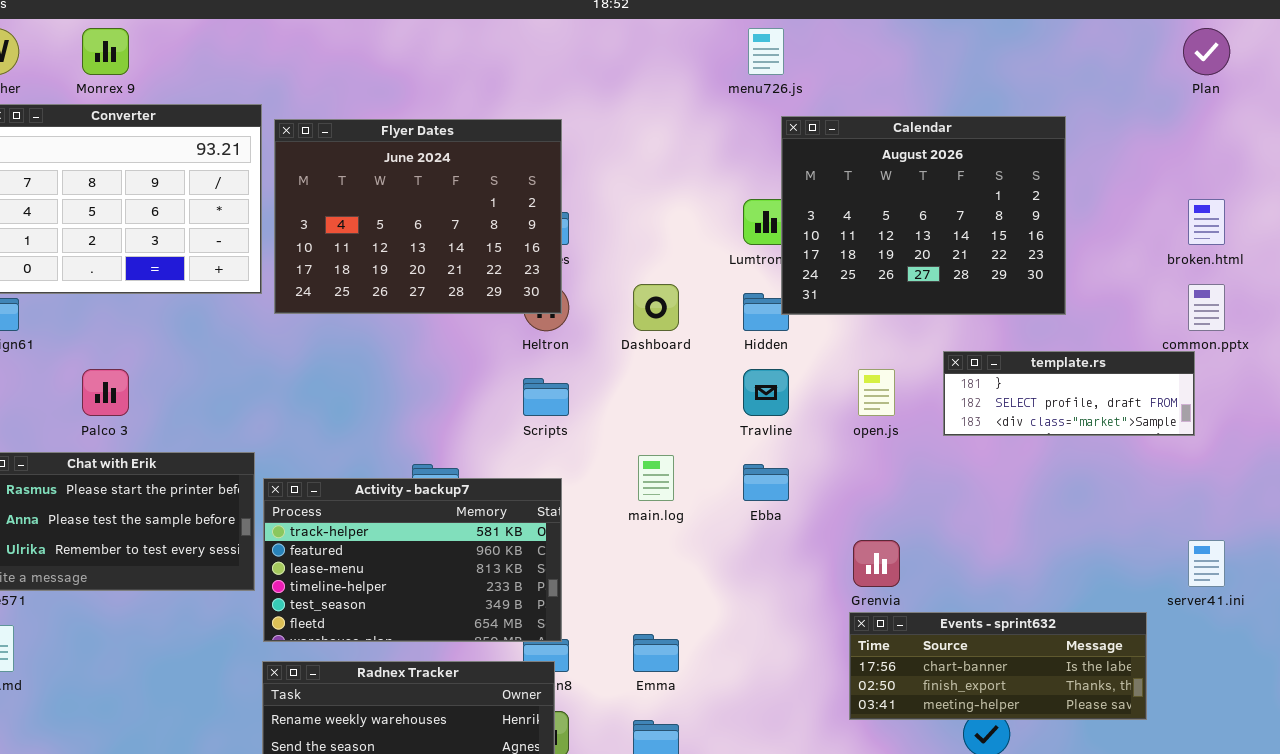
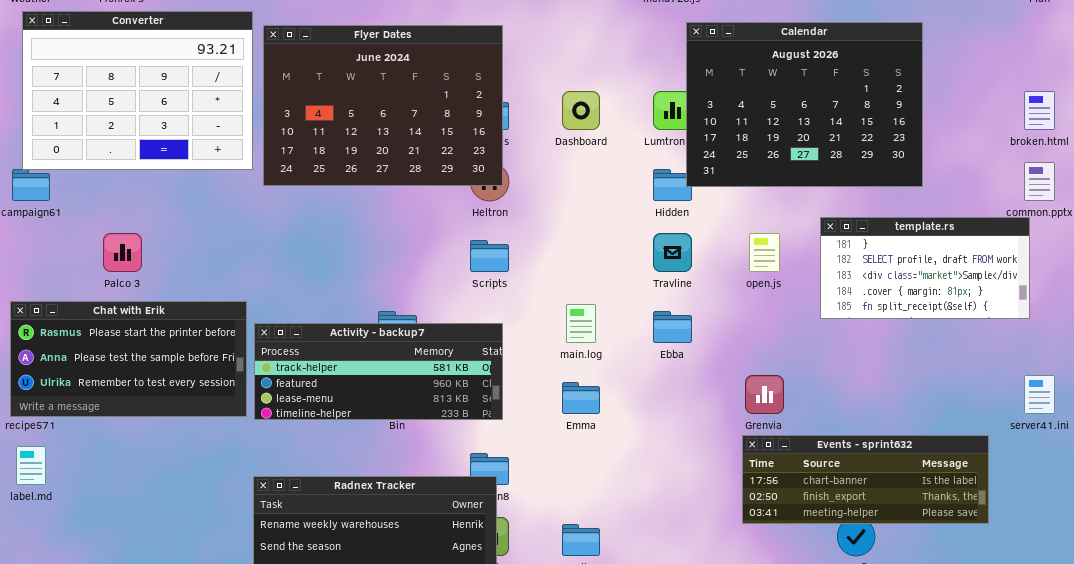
Dashboard: [633,284,679,331] -> [562,91,600,130], moved
template.rs: [943,351,1195,436] -> [820,217,1030,319], resized
Activity - backup7: [263,478,562,642] -> [254,323,503,420], resized
Emma: [633,634,679,672] -> [562,382,600,414], moved

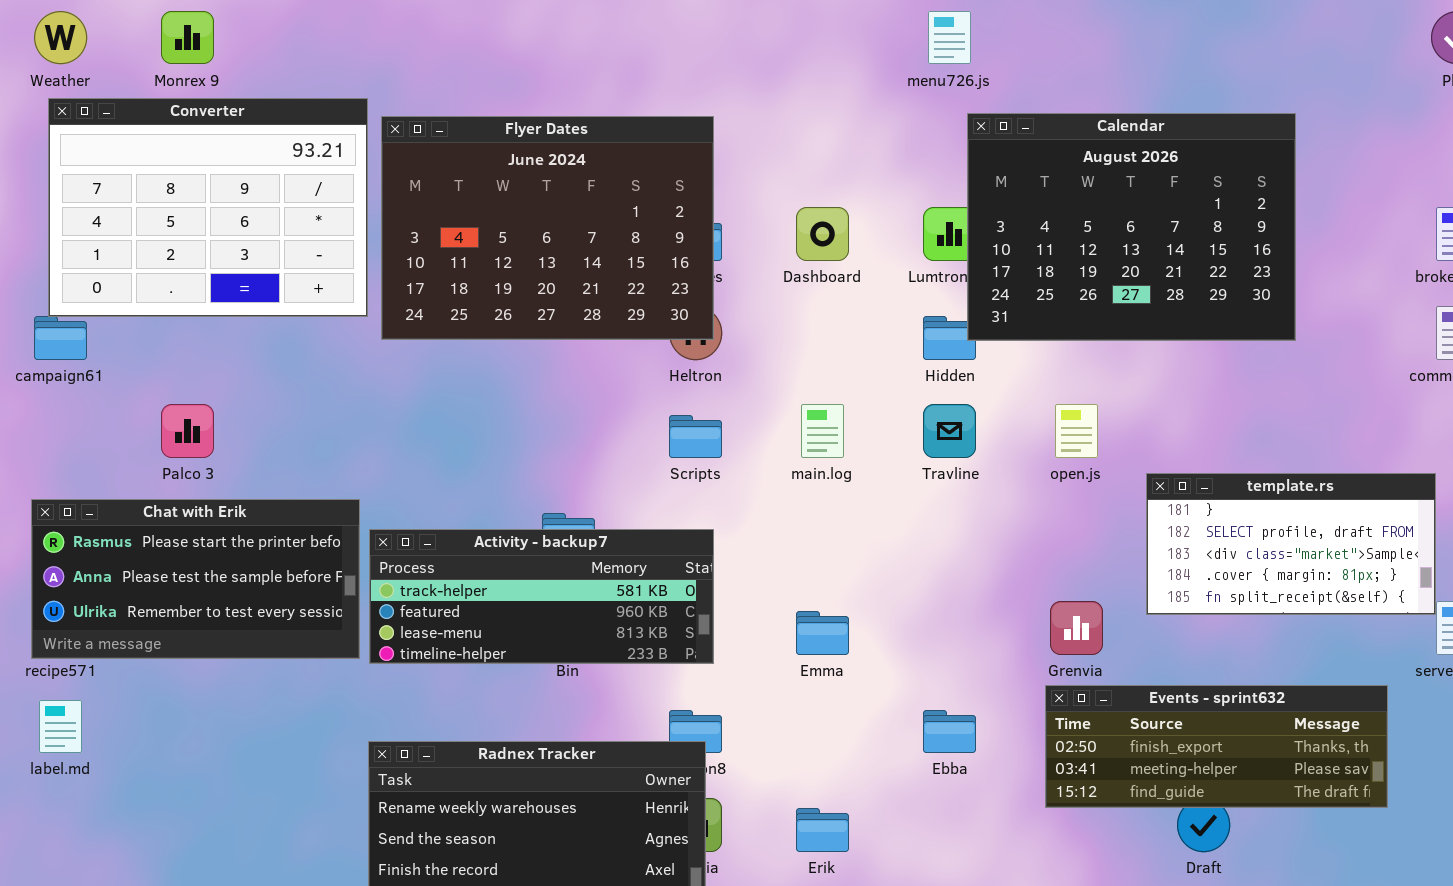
template.rs: [820,217,1030,319] -> [1146,473,1436,615], moved
main.log: [566,304,596,343] -> [801,404,844,458], moved
Ebba: [653,311,692,343] -> [923,710,976,753], moved
Events - sprint632: [742,435,989,524] -> [1045,685,1388,808], scrolled down 1 row

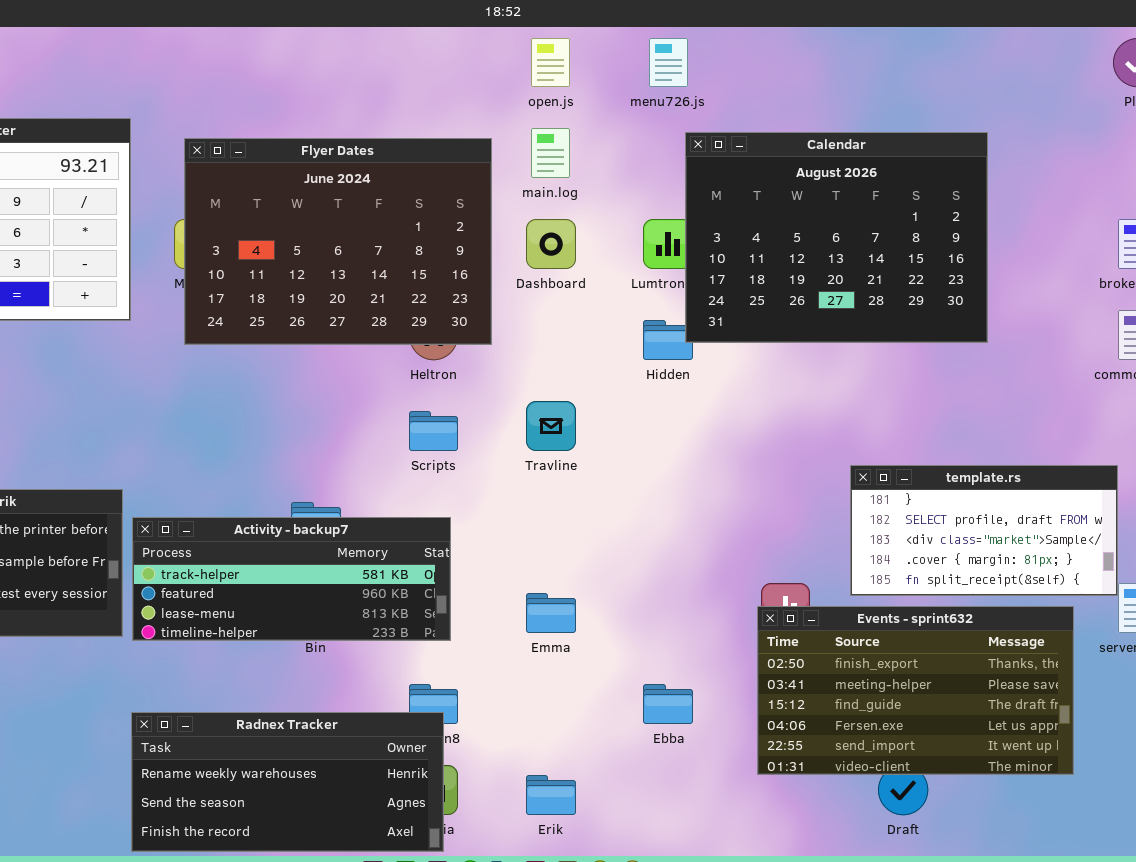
Flyer Dates: [381,116,714,340] -> [184,138,492,345], moved
main.log: [801,404,844,458] -> [531,128,570,178], moved
Travline: [923,404,976,458] -> [526,401,576,451], moved
open.js: [1055,404,1098,458] -> [531,38,570,87], moved
Events - sprint632: [1045,685,1388,808] -> [757,606,1074,775], resized

